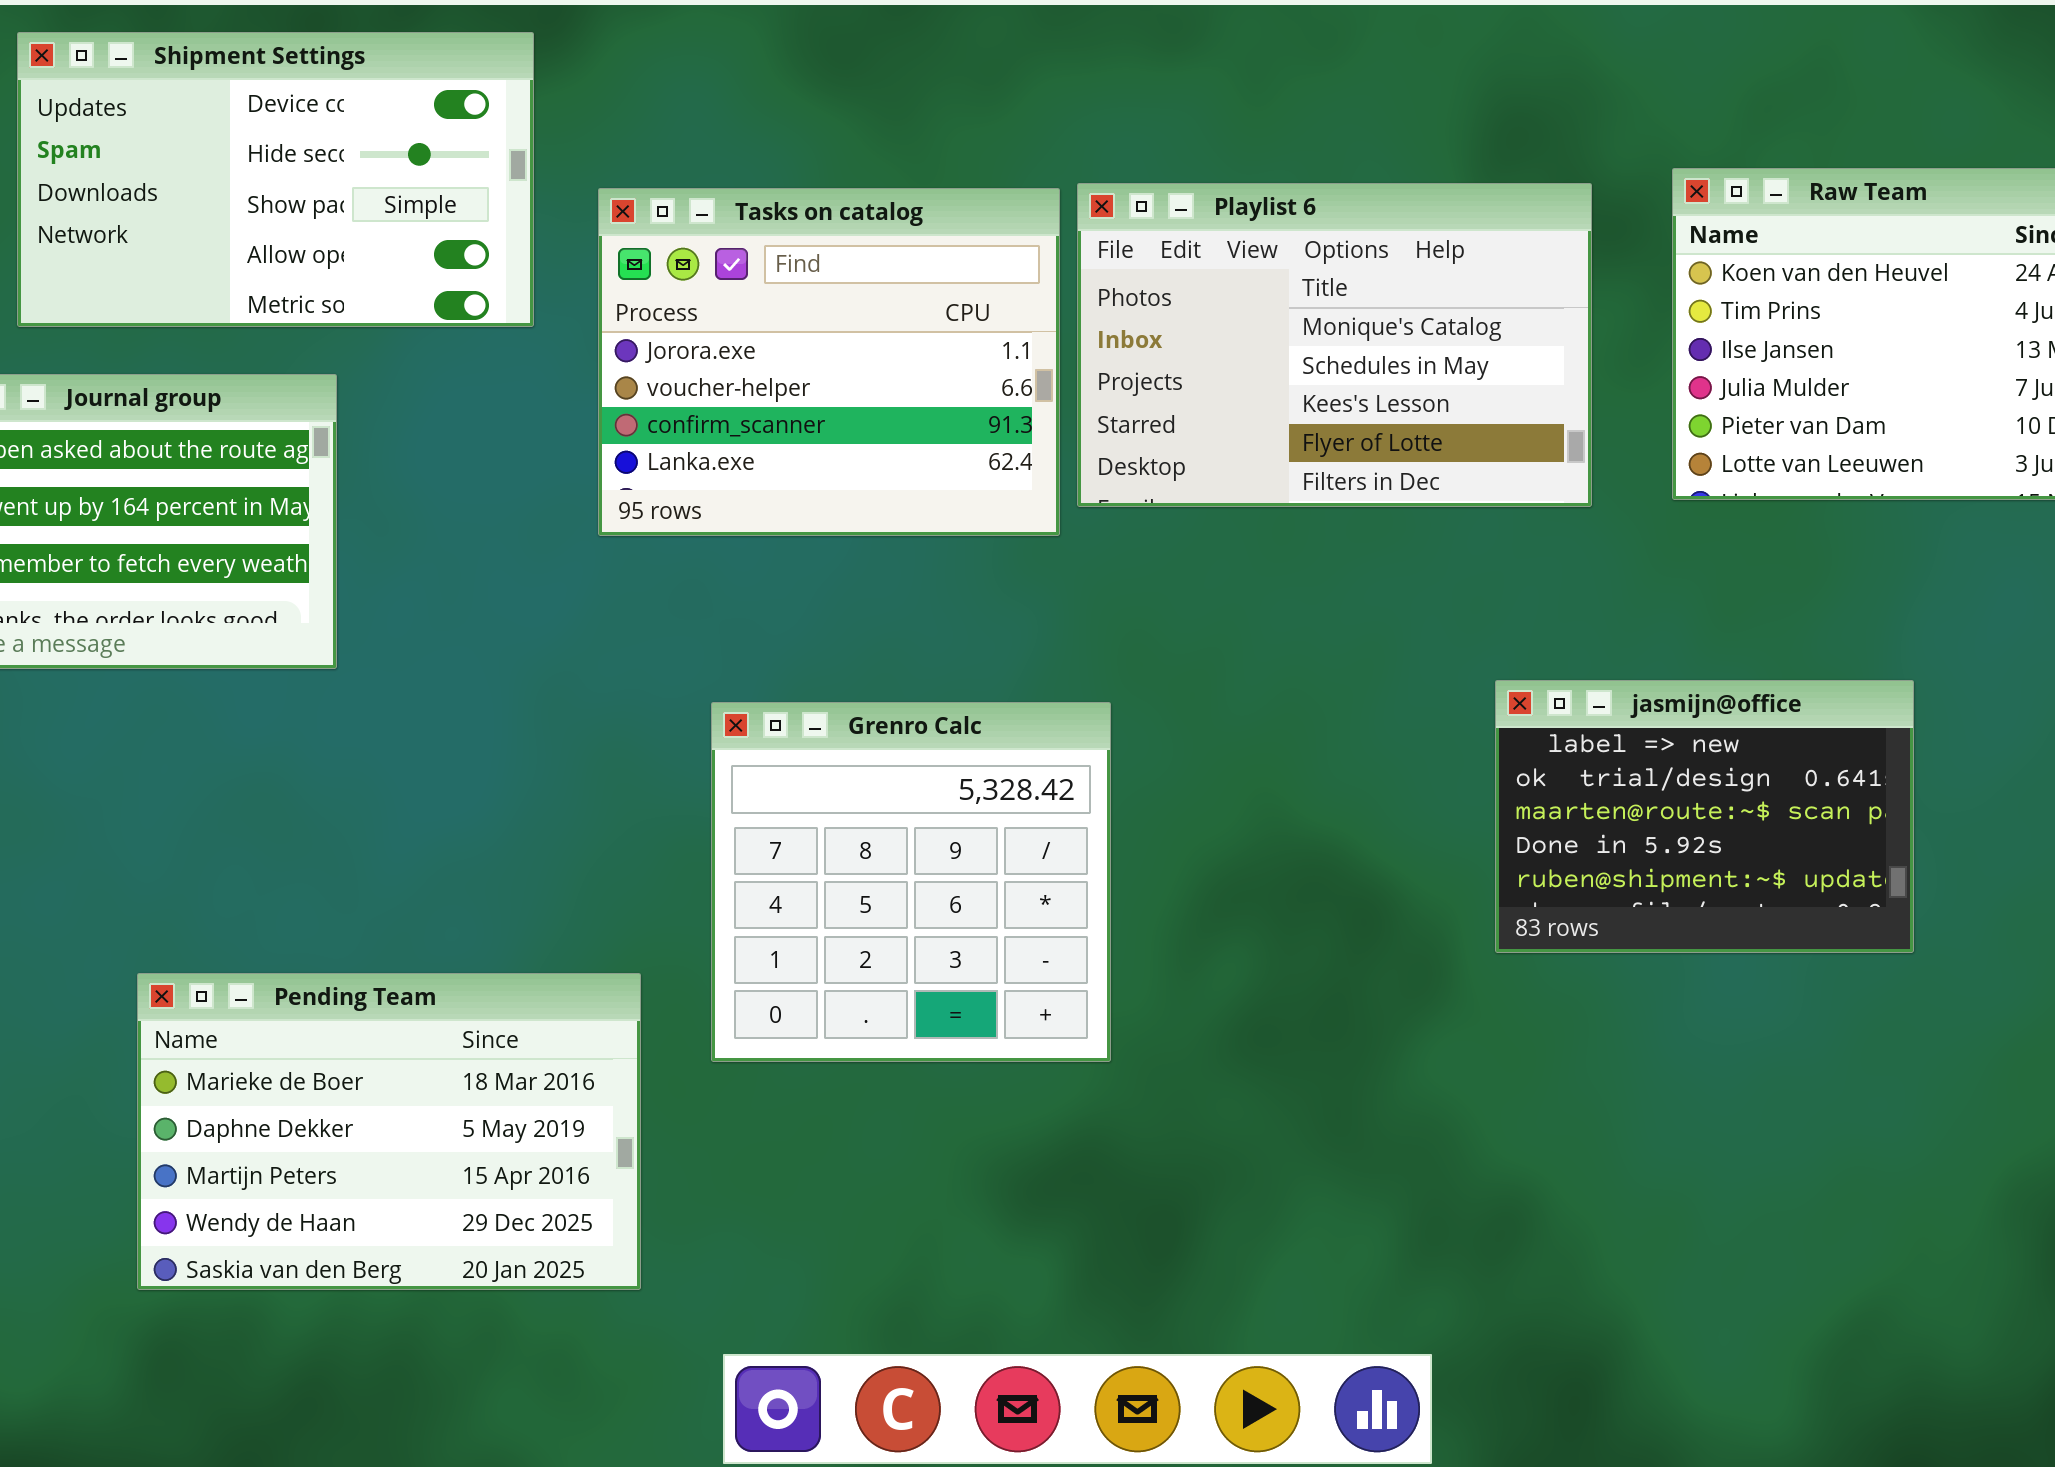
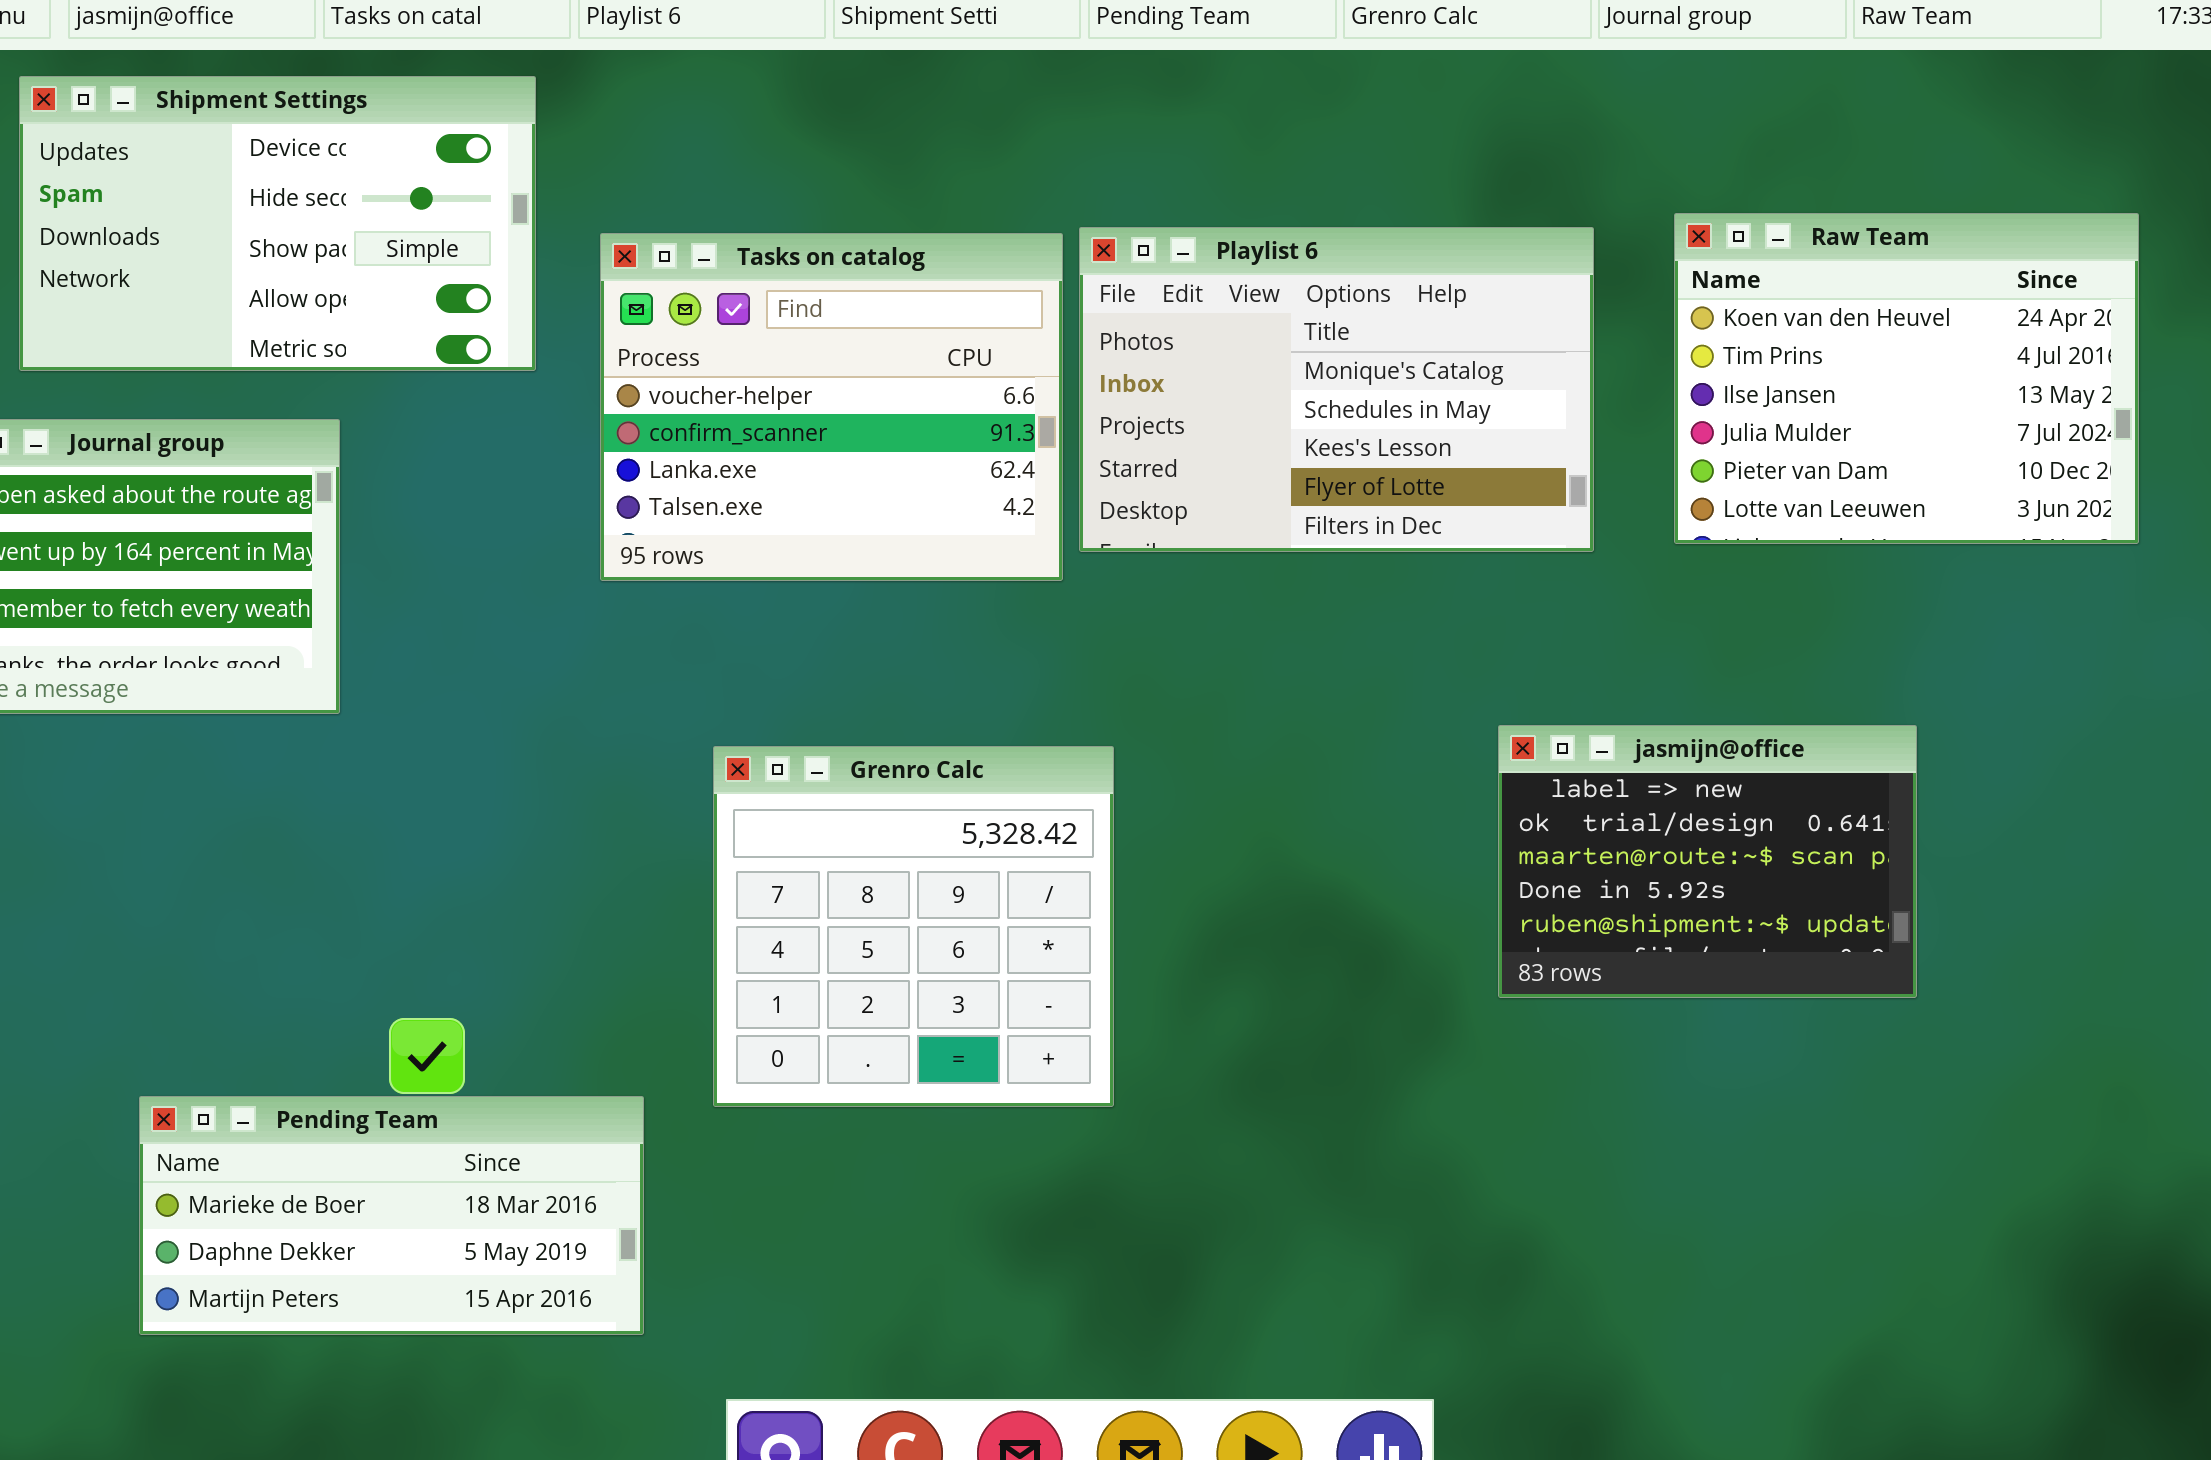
Tasks on catalog: [598,188,1060,536] -> [600,233,1063,581], scrolled down 1 row
Pending Team: [137,973,641,1290] -> [139,1096,644,1335], resized

